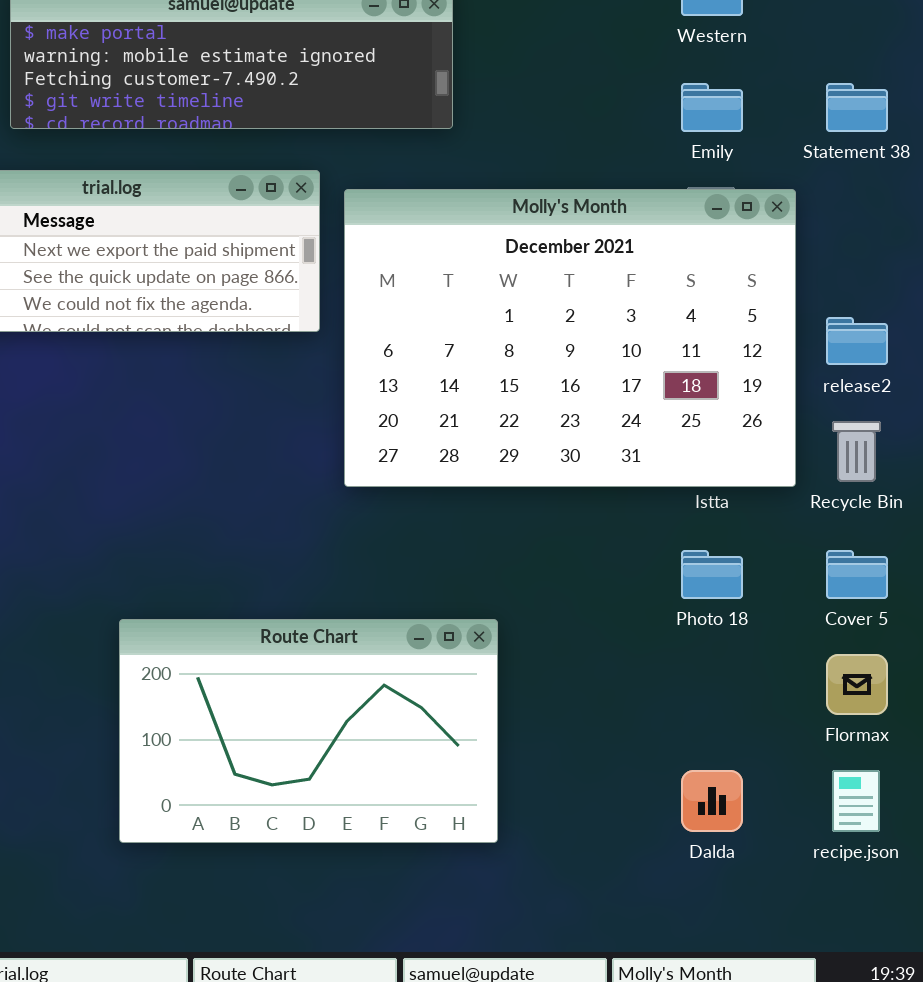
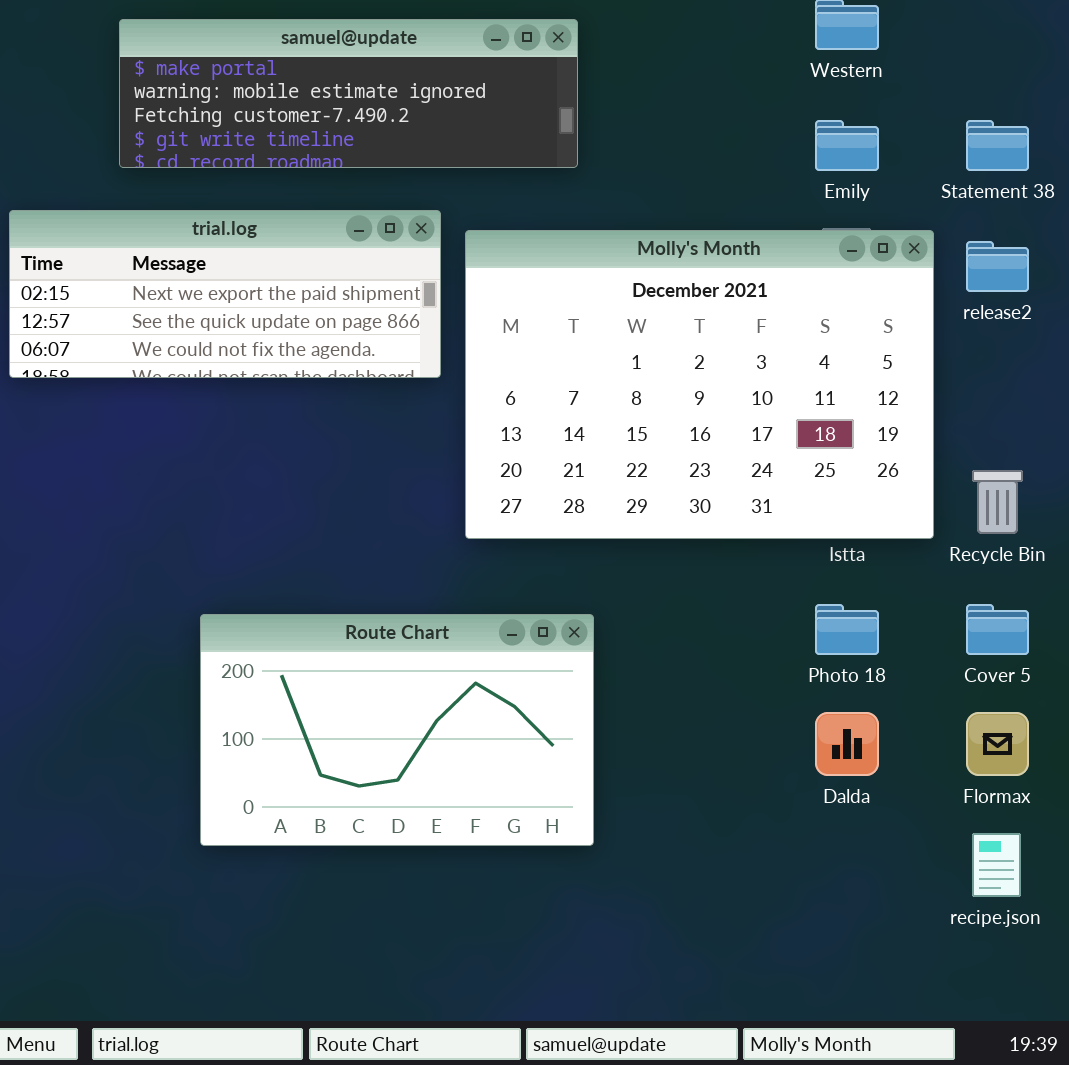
release2: [826,317,888,365] -> [966,241,1029,292], moved
Route Chart: [119,619,498,843] -> [200,614,594,846], moved
Dalda: [681,770,743,832] -> [815,712,879,776], moved

